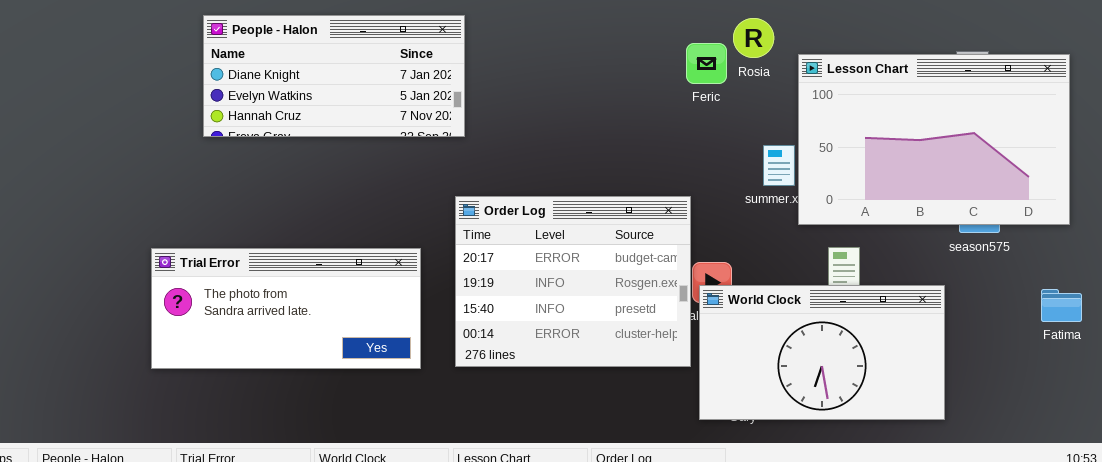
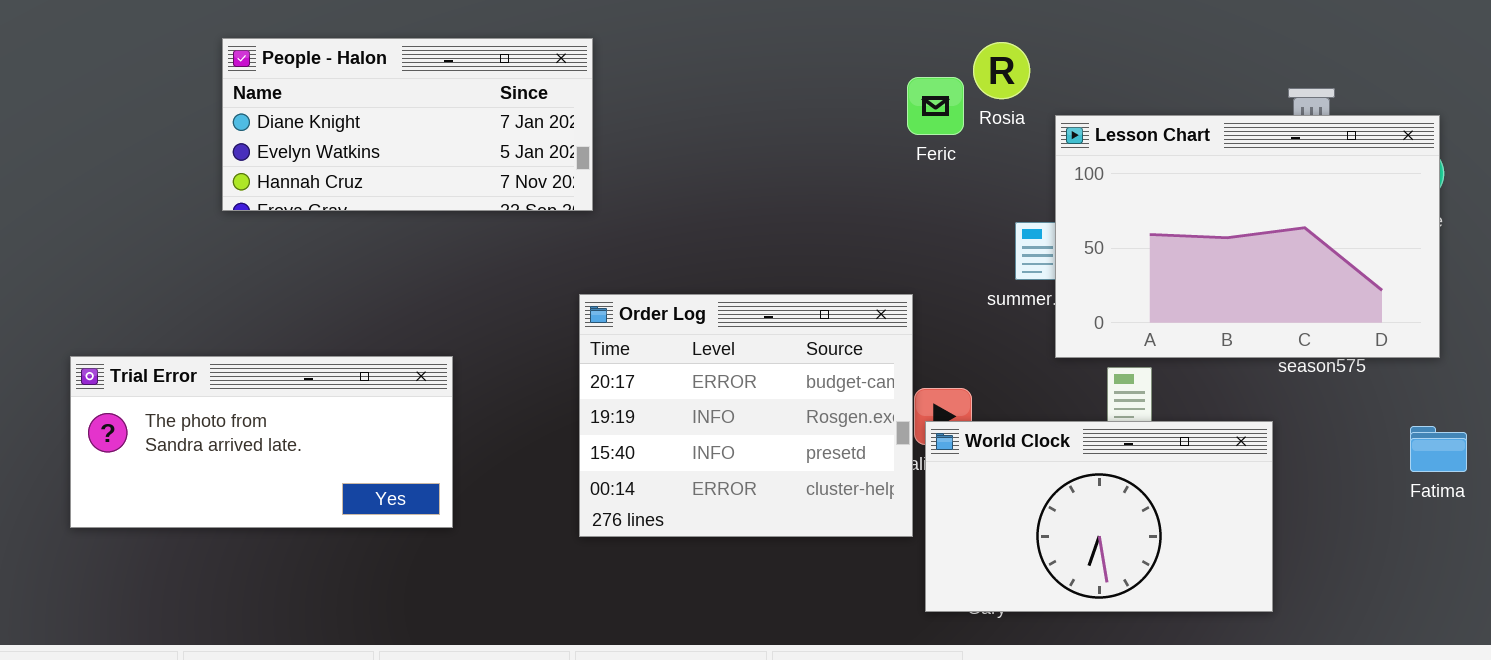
Lesson Chart: [798,54,1070,225] -> [1055,115,1440,358], moved
Trial Error: [151,248,421,369] -> [70,356,453,528], moved

